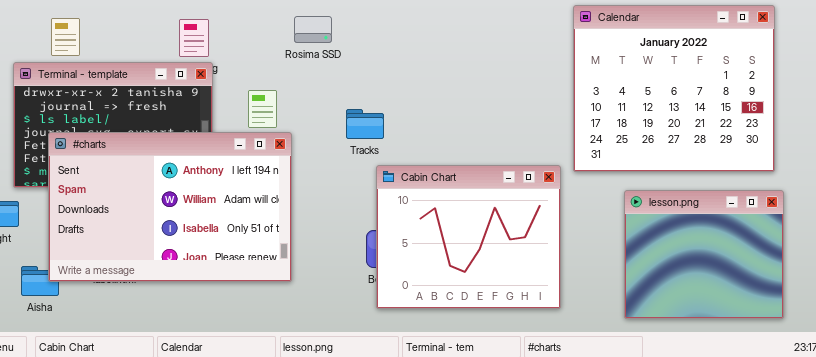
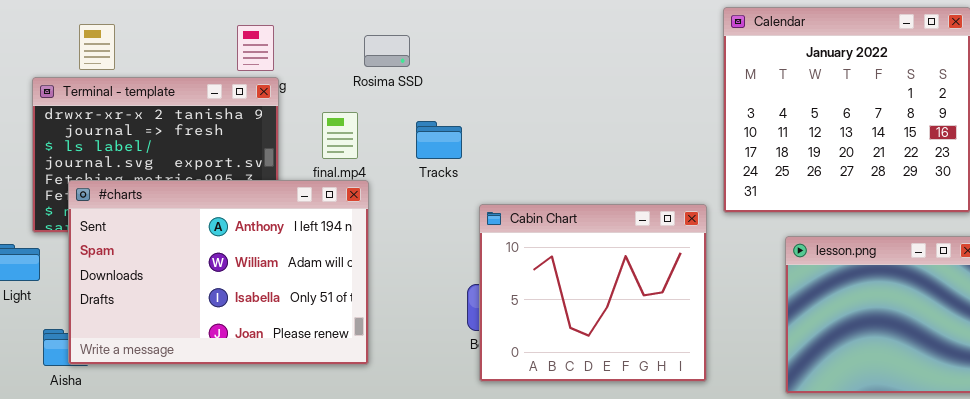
Rosima SSD: [294,16,332,43] -> [364,35,410,67], moved
Tracks: [346,109,384,139] -> [416,121,462,159], moved
#charts: [48,132,292,282] -> [68,180,369,365], moved

